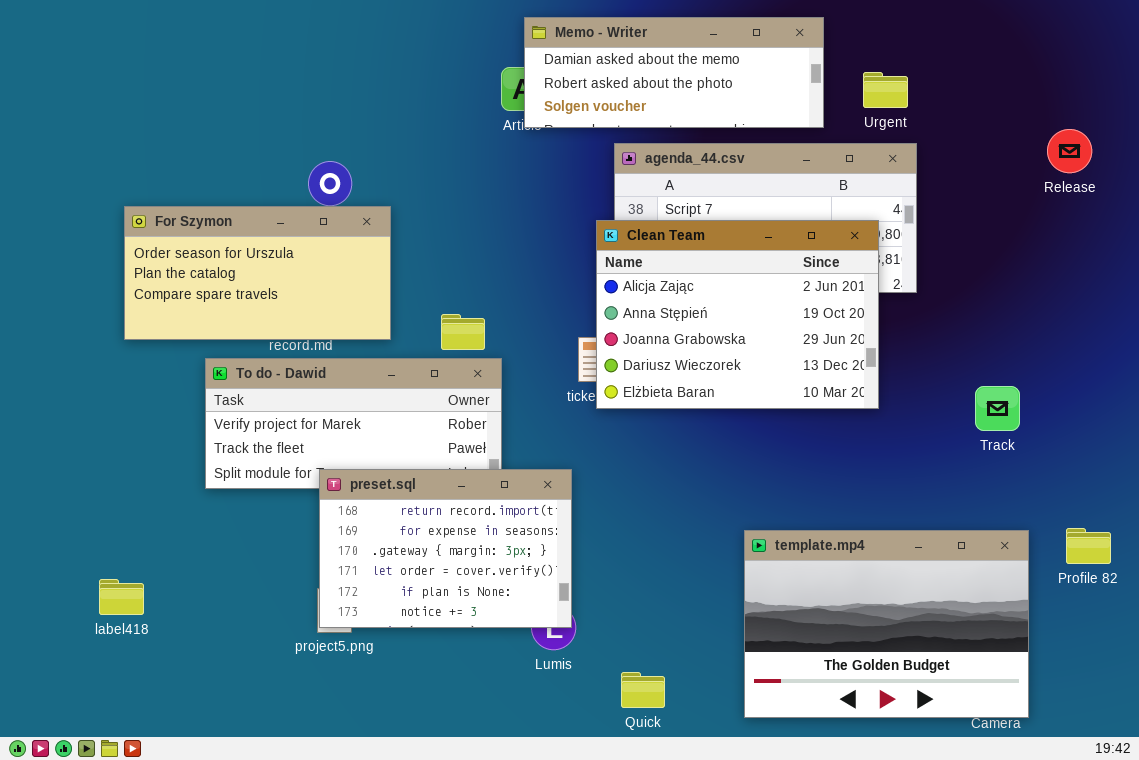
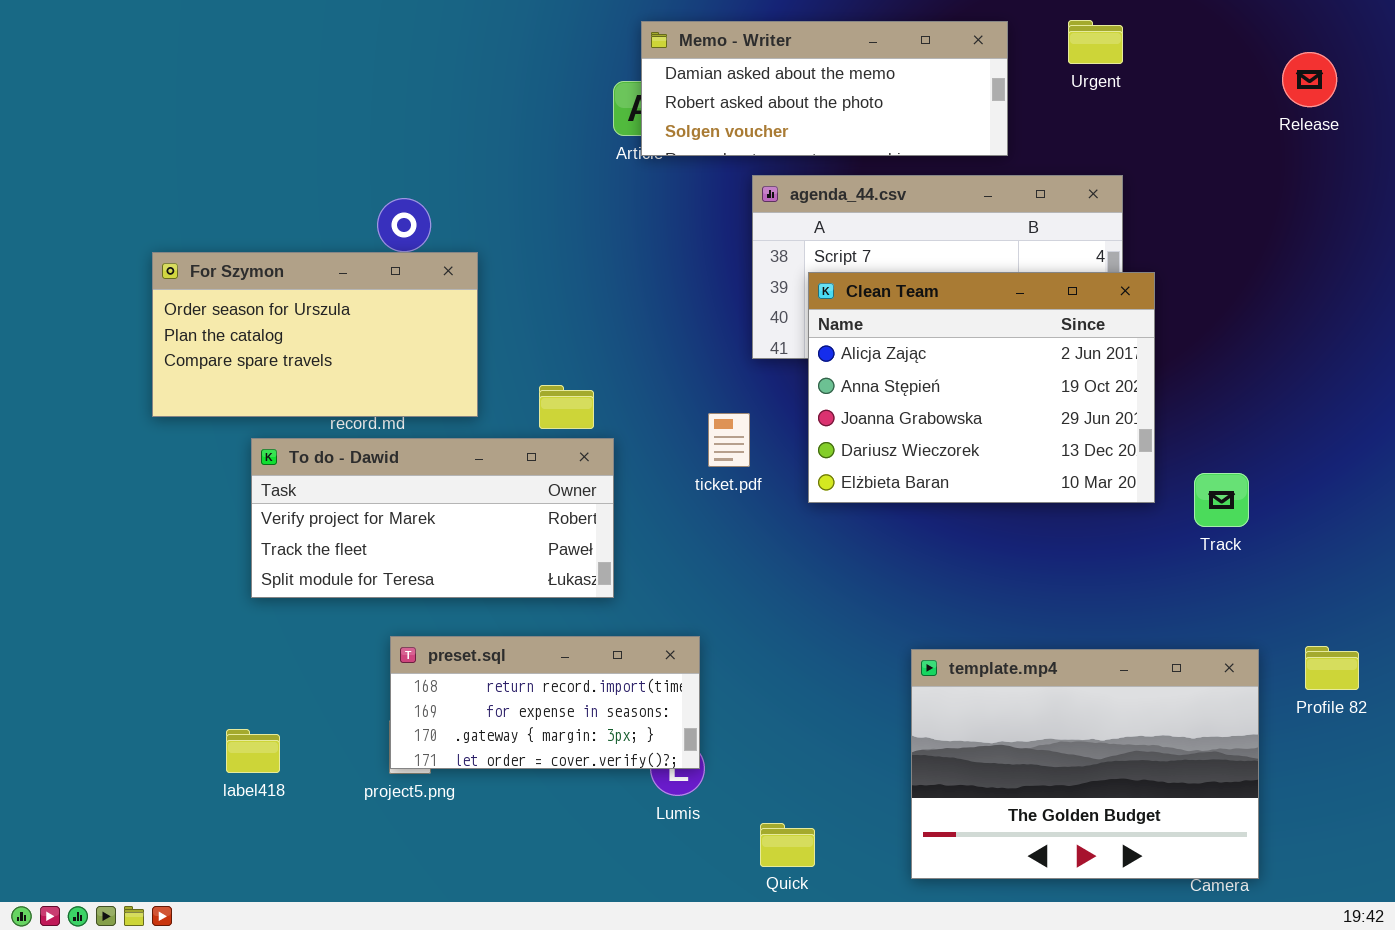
Urgent: [863,72,908,108] -> [1068,20,1123,64], moved
Release: [1047,129,1092,173] -> [1282,52,1337,107], moved
Clean Team: [596,220,879,409] -> [808,272,1155,503], moved
preset.sql: [319,469,572,628] -> [390,636,700,769], resized
label418: [99,579,144,615] -> [226,729,280,773], moved

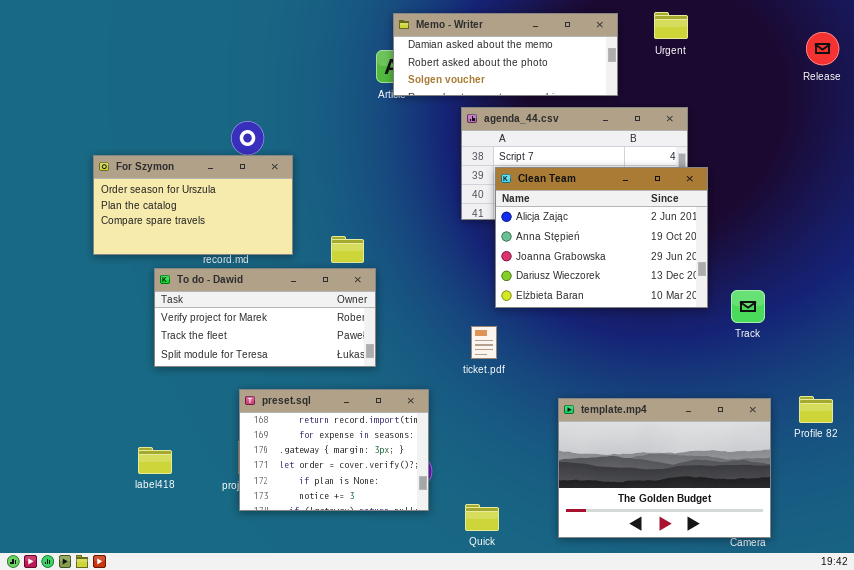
Release: [1282,52,1337,107] -> [806,32,839,65], moved
ticket.pdf: [708,413,750,467] -> [471,326,497,359], moved
preset.sql: [390,636,700,769] -> [239,389,429,511], resized

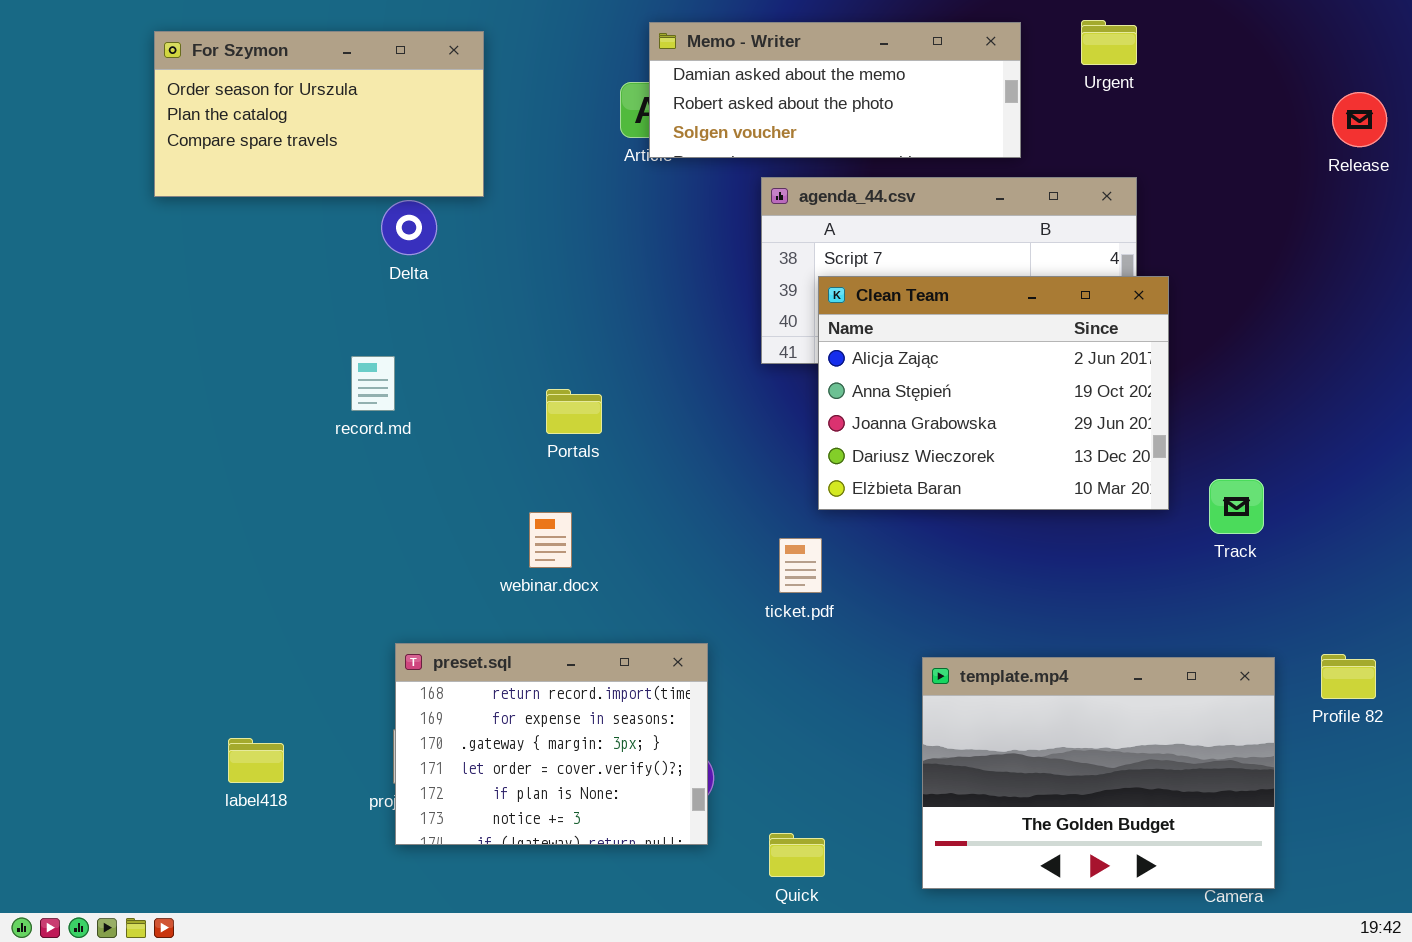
Release: [806,32,839,65] -> [1332,92,1387,147], moved
For Szymon: [93,155,293,255] -> [154,31,484,197], moved
To do - Dawid: [154,268,376,367] -> none, closed

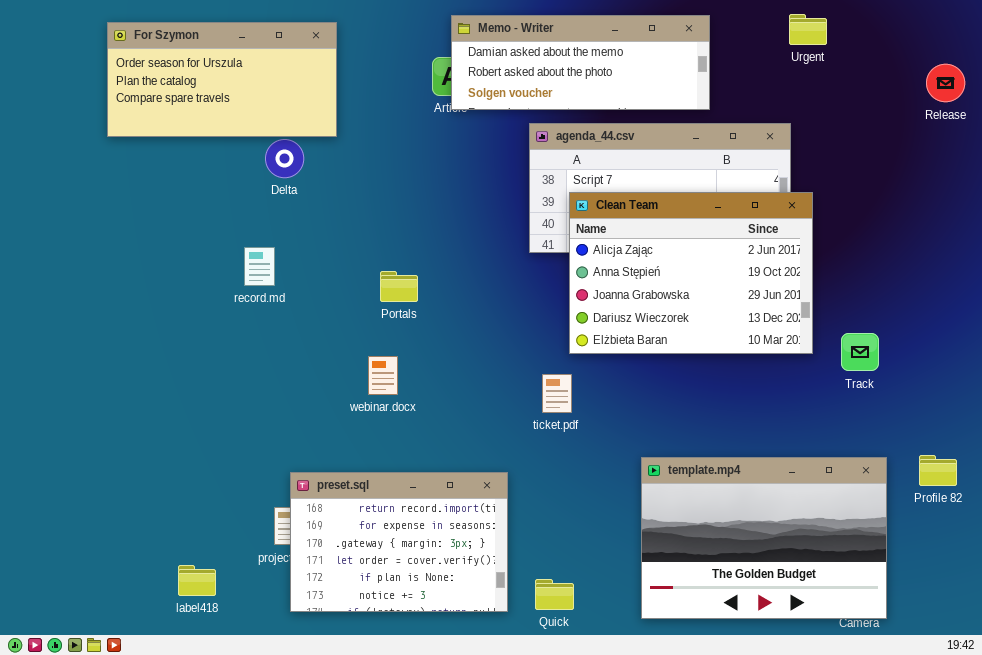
Urgent: [1081,20,1137,65] -> [789,14,827,45], moved
preset.sql: [395,643,708,845] -> [290,472,508,612], moved
label418: [228,738,284,783] -> [178,565,216,596], moved

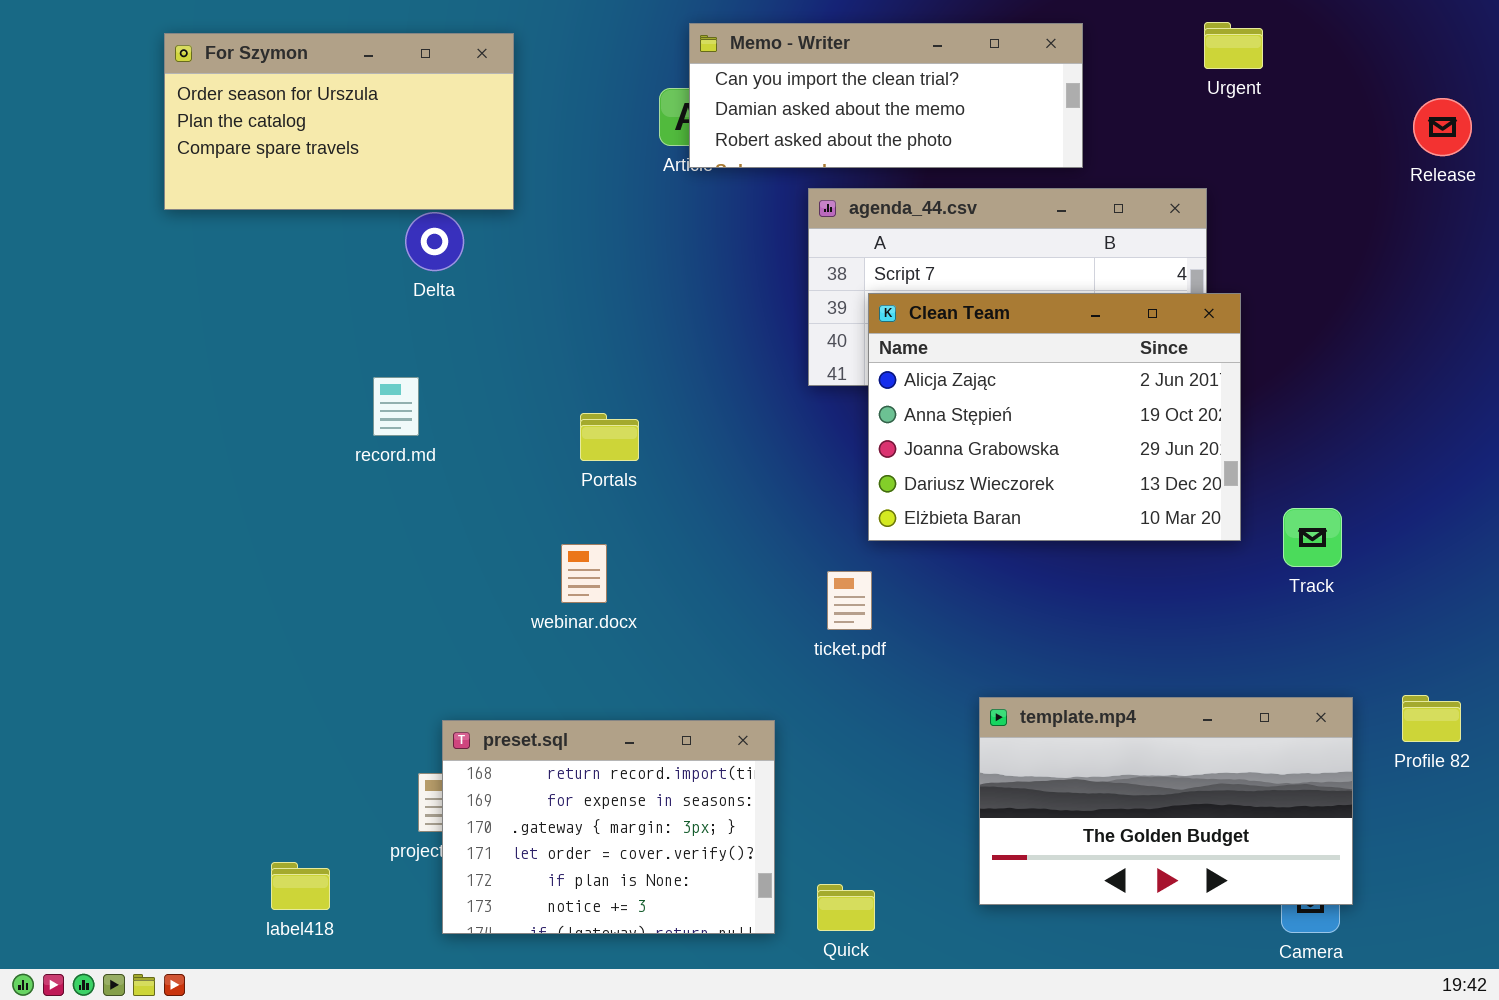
Memo - Writer: [451,15,710,110] -> [689,23,1083,168], scrolled up 1 row
template.mp4: [641,457,887,619] -> [979,697,1353,905], resized

